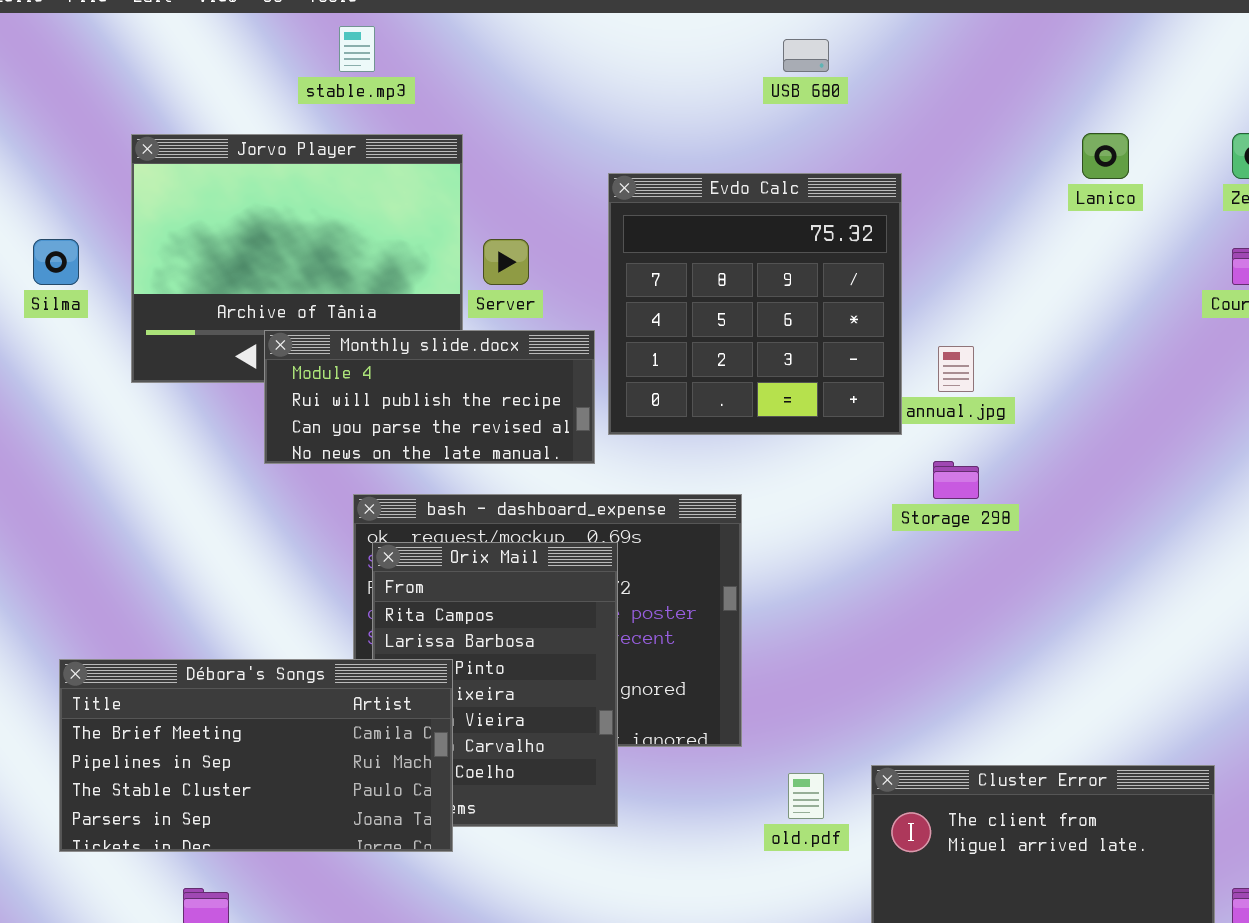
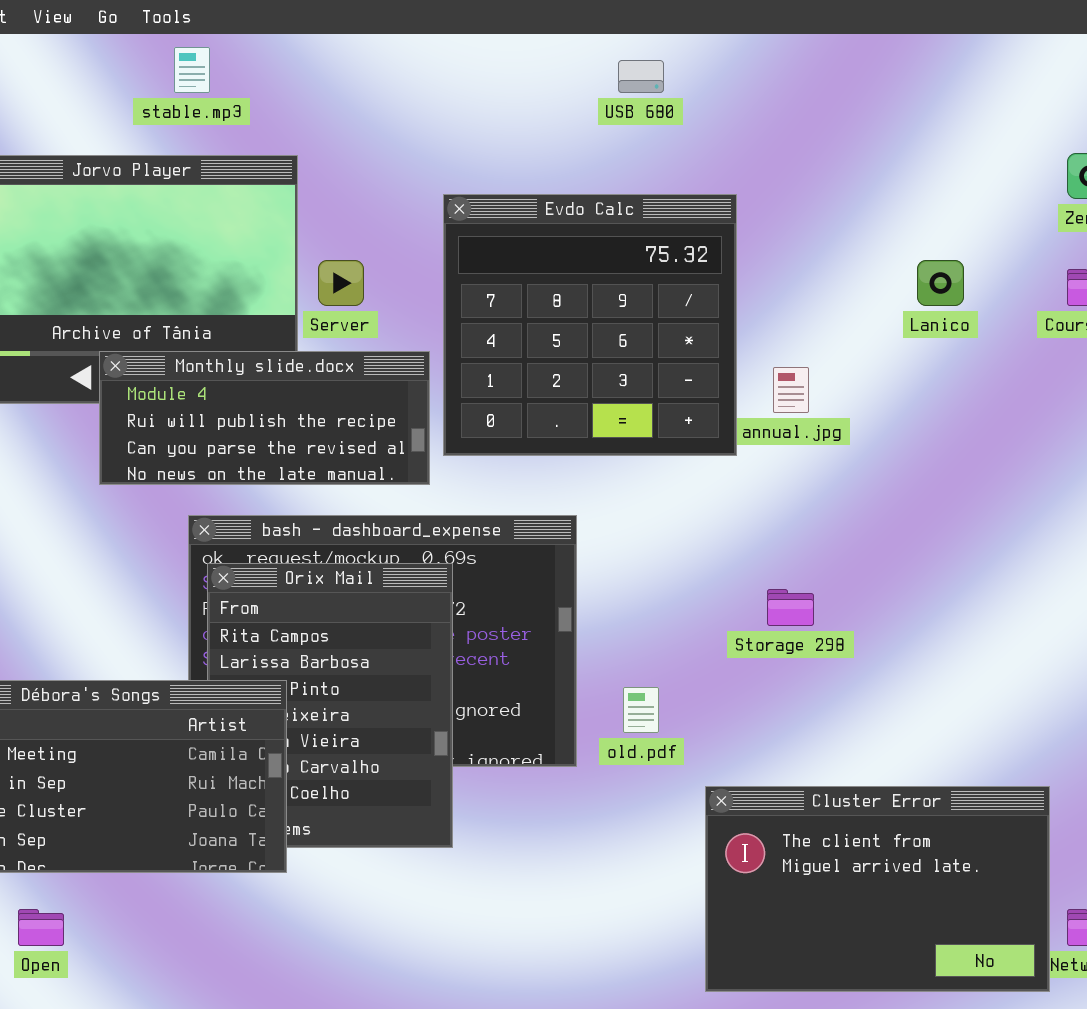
Lanico: [1082,133,1129,179] -> [917,260,964,306], moved
Storage 298: [933,461,979,499] -> [767,589,814,626], moved
old.pdf: [788,773,824,819] -> [623,687,659,733], moved

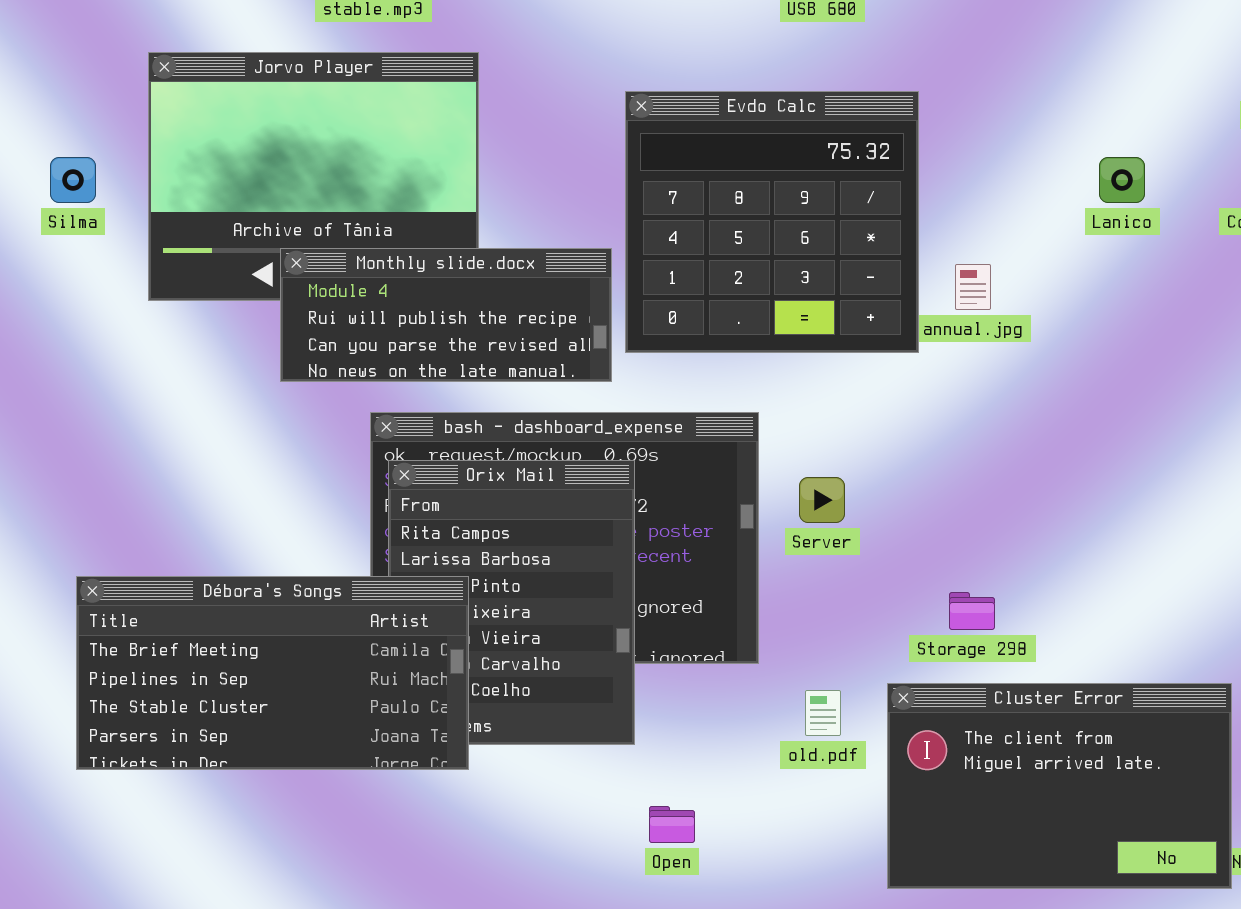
Server: [318,260,364,306] -> [799,477,845,523], moved
Storage 298: [767,589,814,626] -> [949,592,995,630], moved
old.pdf: [623,687,659,733] -> [805,690,841,736], moved
Open: [18,909,64,946] -> [649,806,695,843], moved

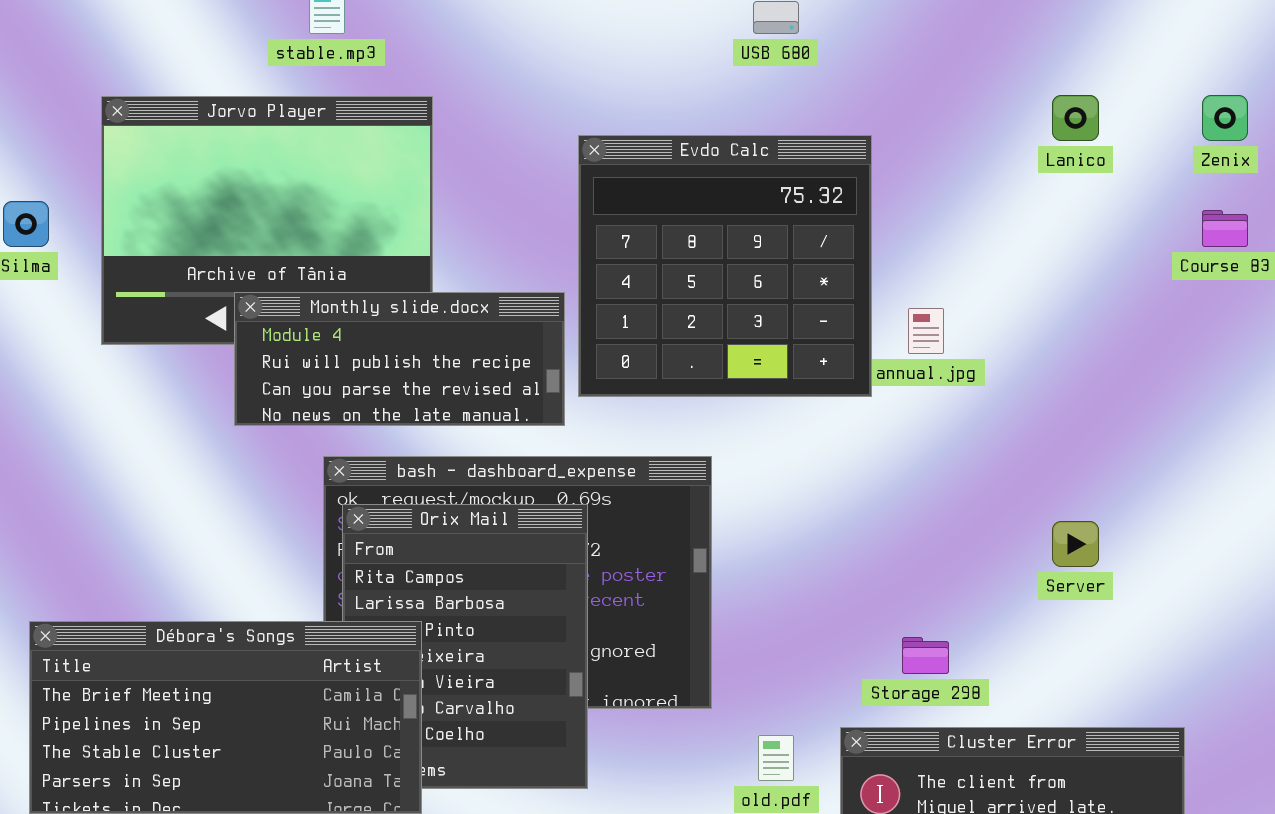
Lanico: [1099,157,1145,203] -> [1052,95,1099,141], moved
Server: [799,477,845,523] -> [1052,521,1099,567], moved

